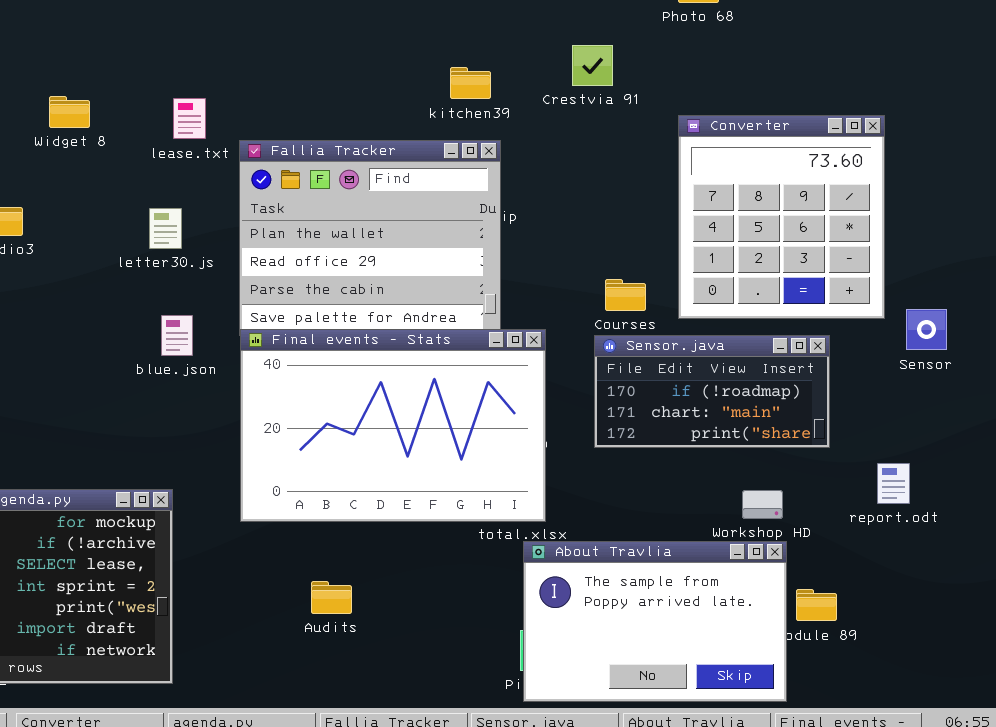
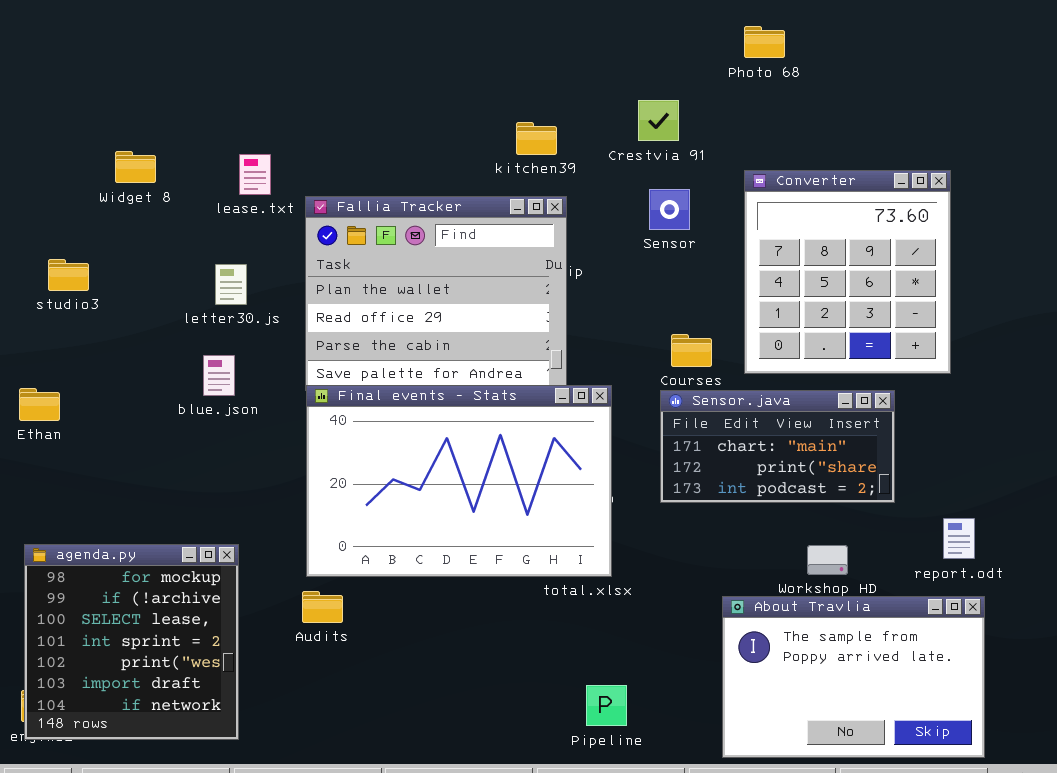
Sensor: [906,309,947,350] -> [649,189,690,230], moved
blue.json: [161,315,193,356] -> [203,355,235,396], moved
Sensor.java: [594,335,830,448] -> [660,390,895,503], scrolled down 1 row
About Travlia: [523,541,787,702] -> [722,596,985,758], moved
Audits: [311,581,352,614] -> [302,591,343,623], moved

